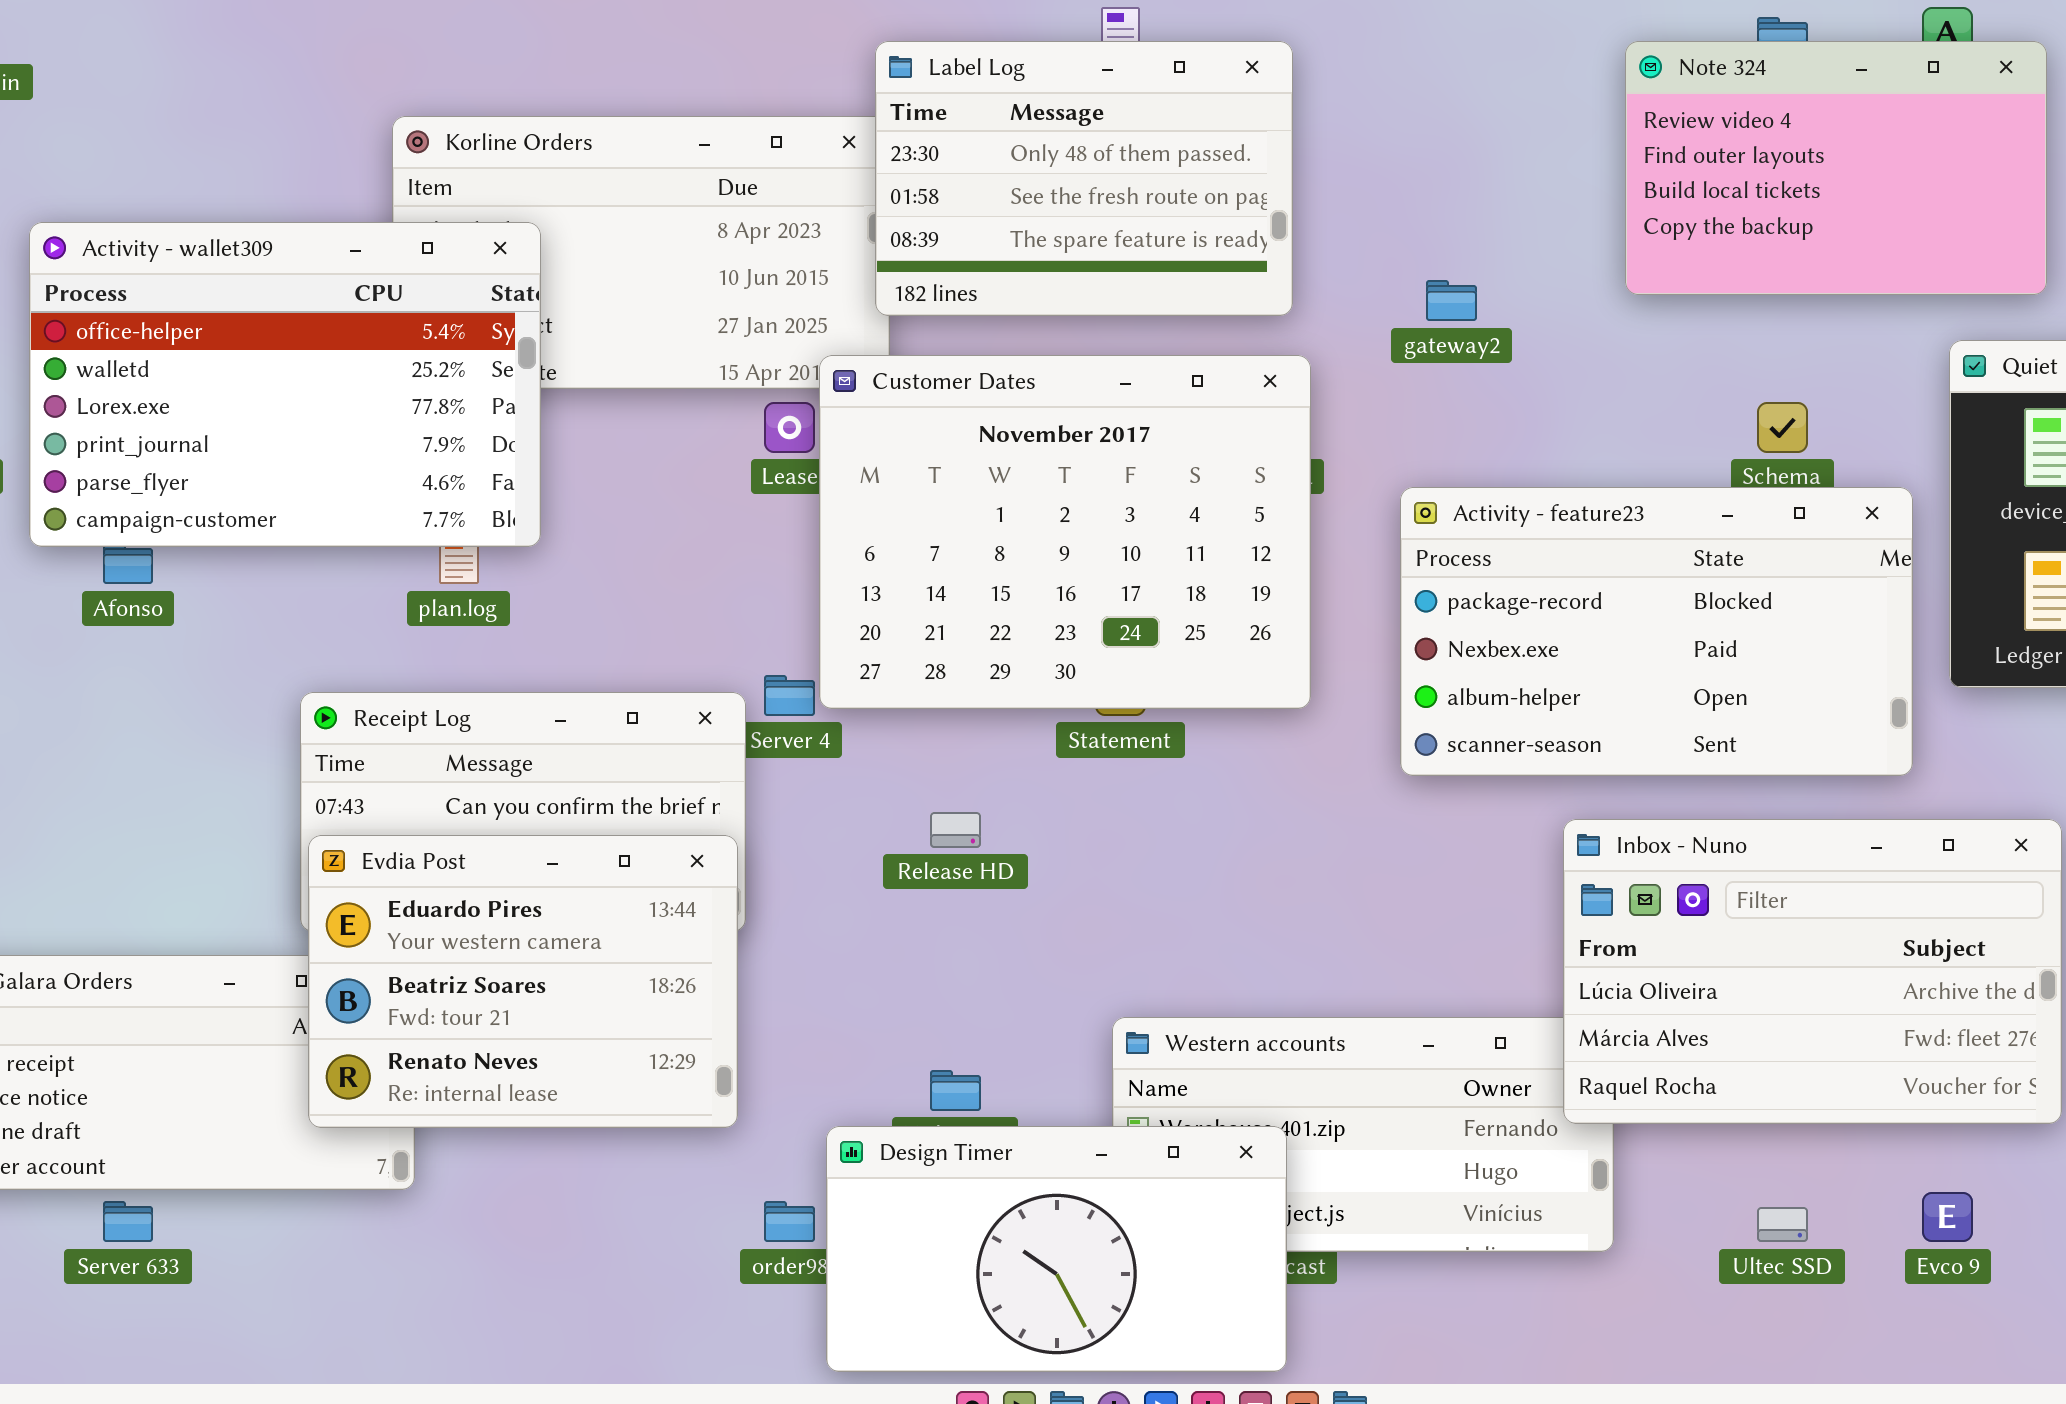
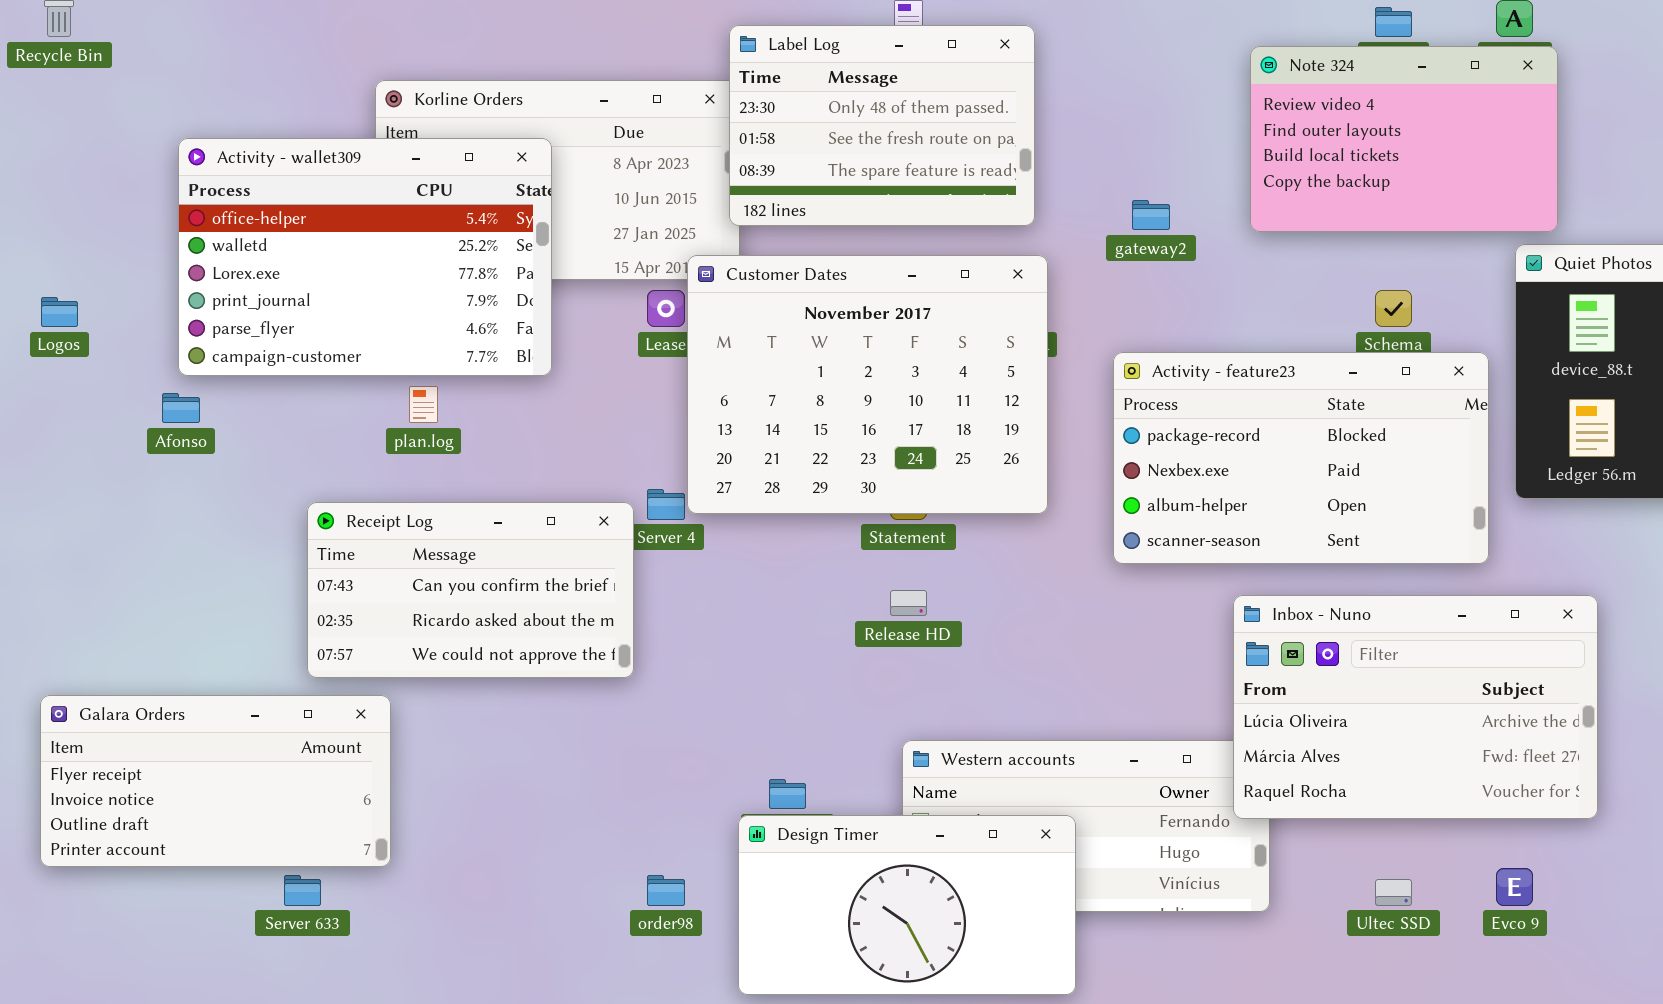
Note 324: [1625,41,2047,295] -> [1250,46,1558,232], moved
Activity - wallet309: [29,222,541,547] -> [178,138,552,376], moved
Release HD: [930,812,981,848] -> [890,590,927,616], moved
Evdia Post: [308,835,738,1128] -> none, closed
Design Timer: [826,1126,1287,1372] -> [738,815,1076,995], moved
Server 633: [103,1201,153,1242] -> [284,875,321,906], moved

